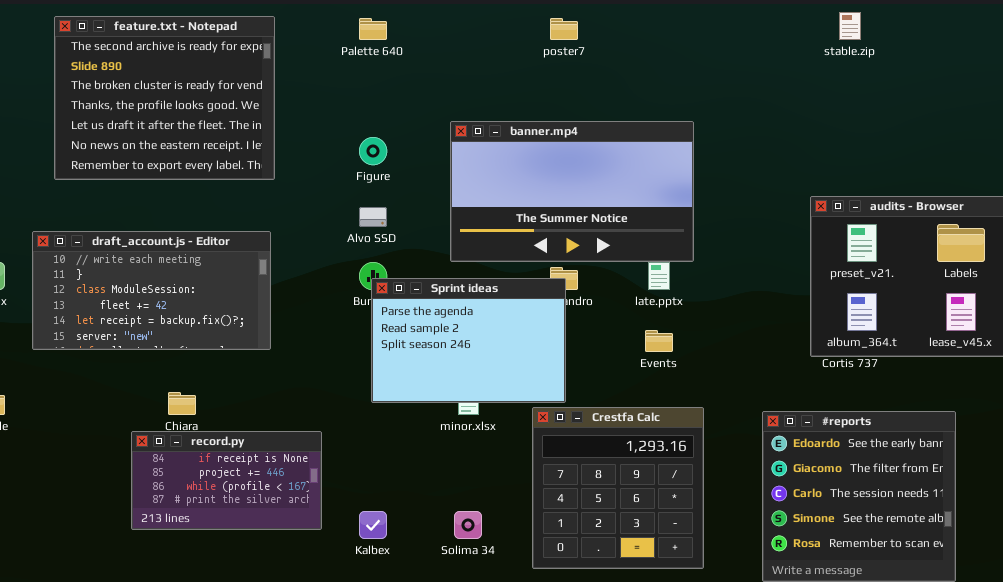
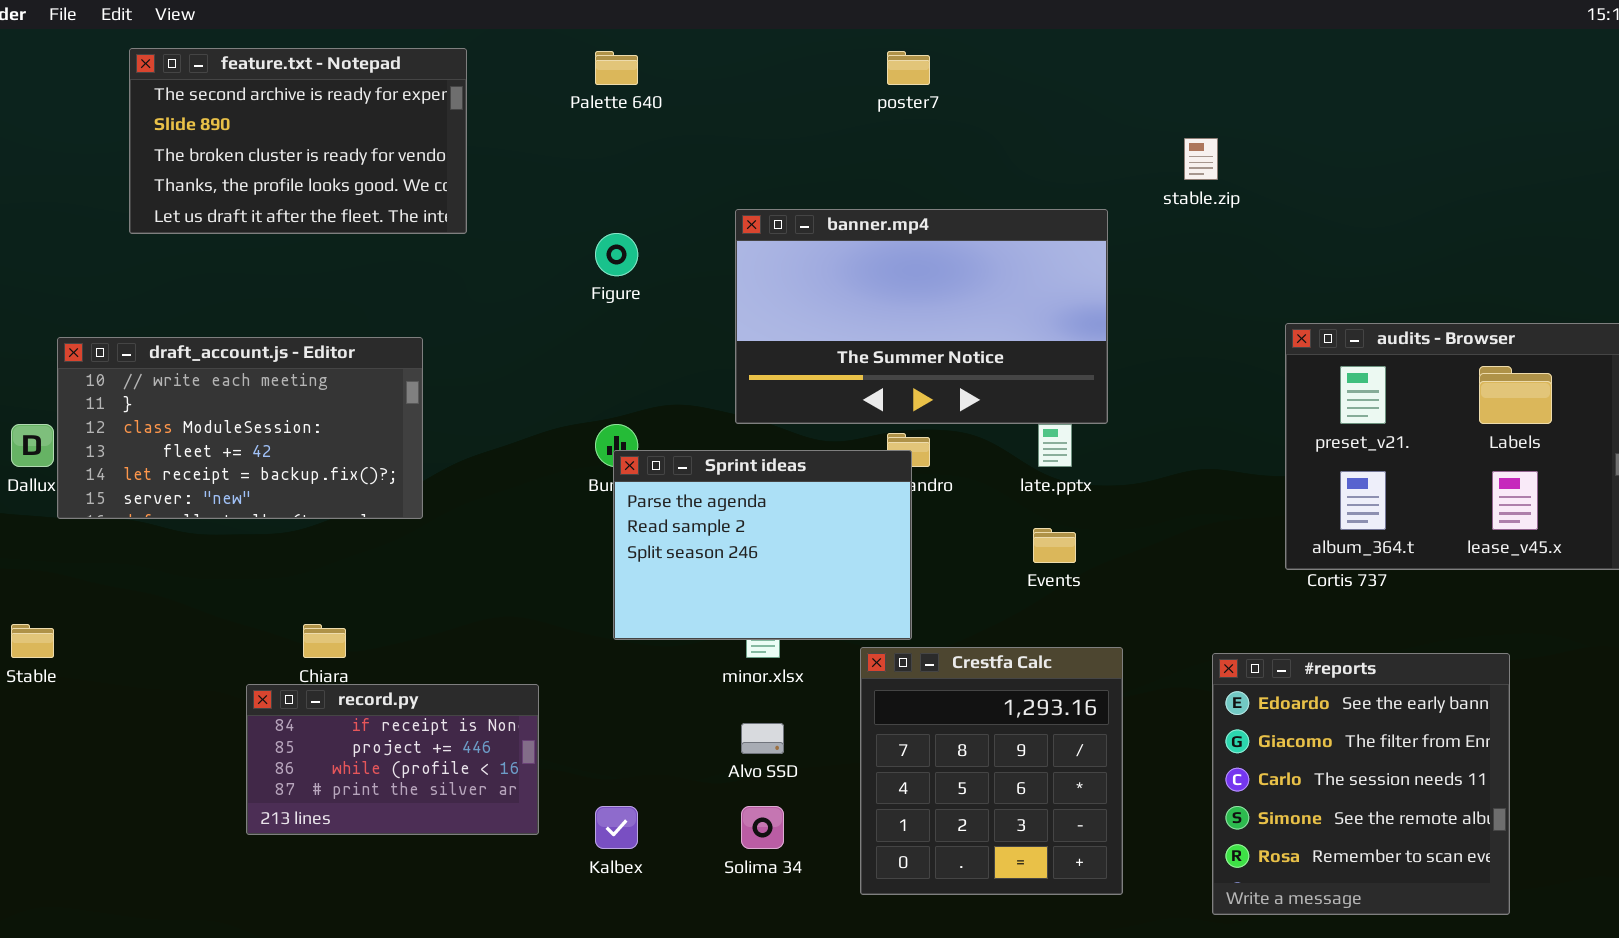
stable.zip: [839,12,861,40] -> [1184,138,1218,180], moved
feature.txt - Notepad: [54,16,275,180] -> [129,48,467,234], resized
Alvo SSD: [359,207,387,227] -> [741,723,784,754], moved
draft_account.js - Editor: [32,231,271,350] -> [57,337,423,519], moved

